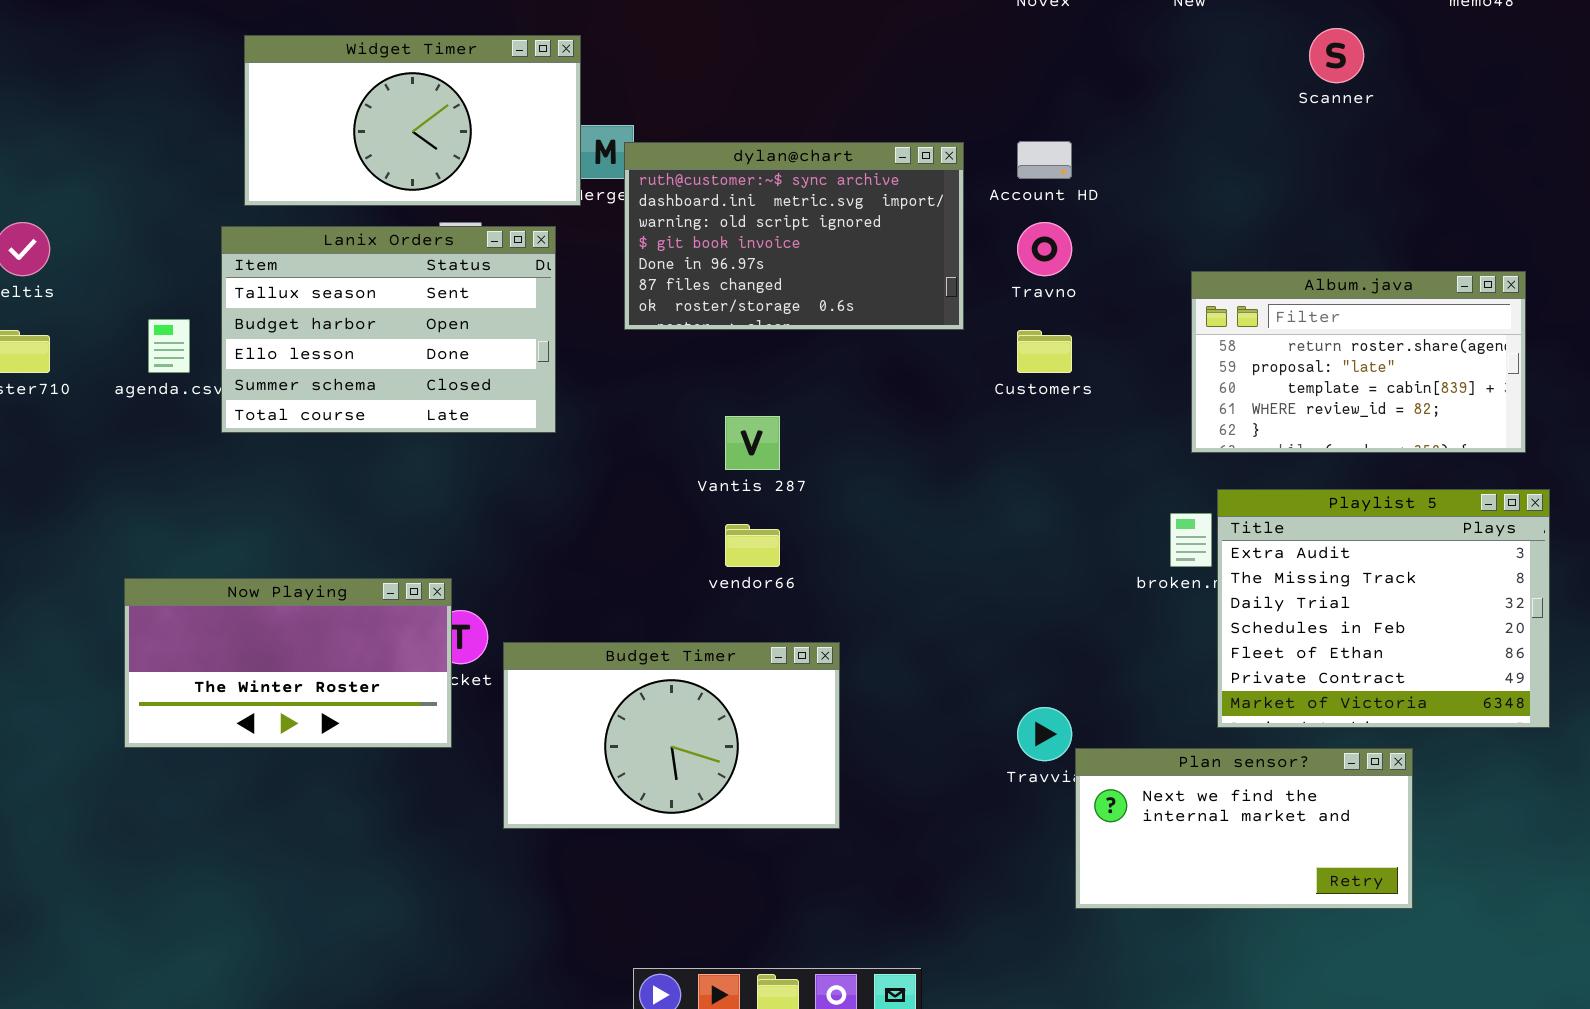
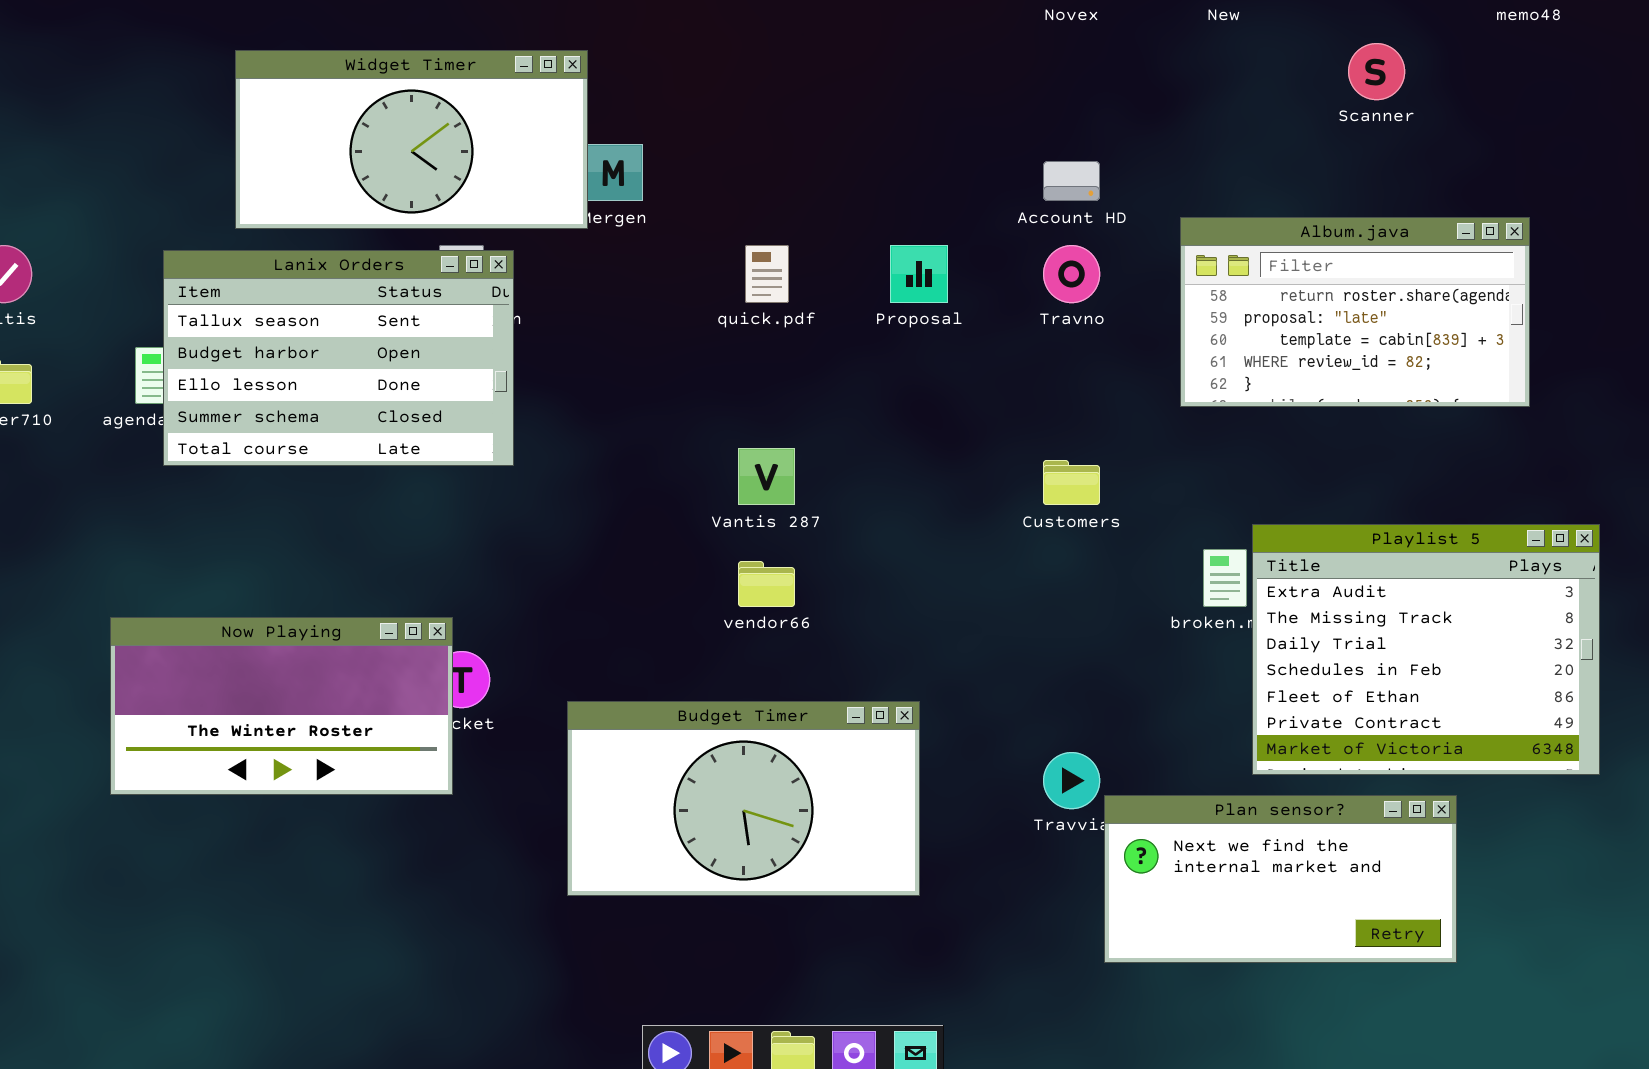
dylan@chart: [624,142,964,330] -> none, closed
Lanix Orders: [221,226,556,433] -> [163,250,514,466], moved
Album.java: [1191,271,1526,453] -> [1180,217,1530,407], moved
Customers: [1017,330,1072,373] -> [1043,460,1100,505], moved
Budget Timer: [503,642,840,829] -> [567,701,920,896], moved

